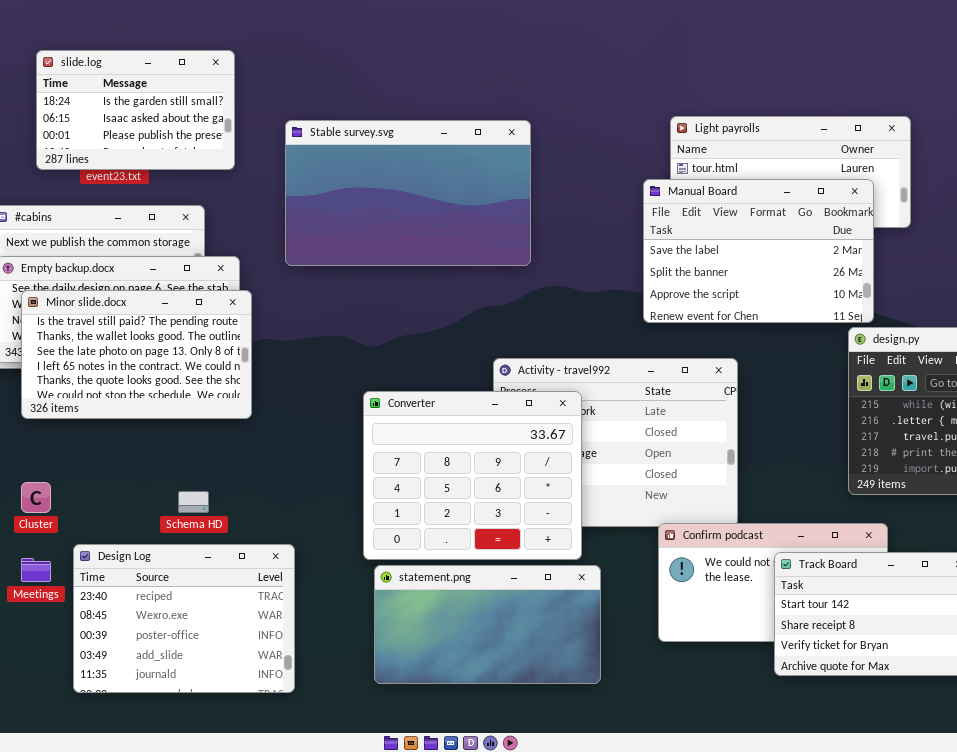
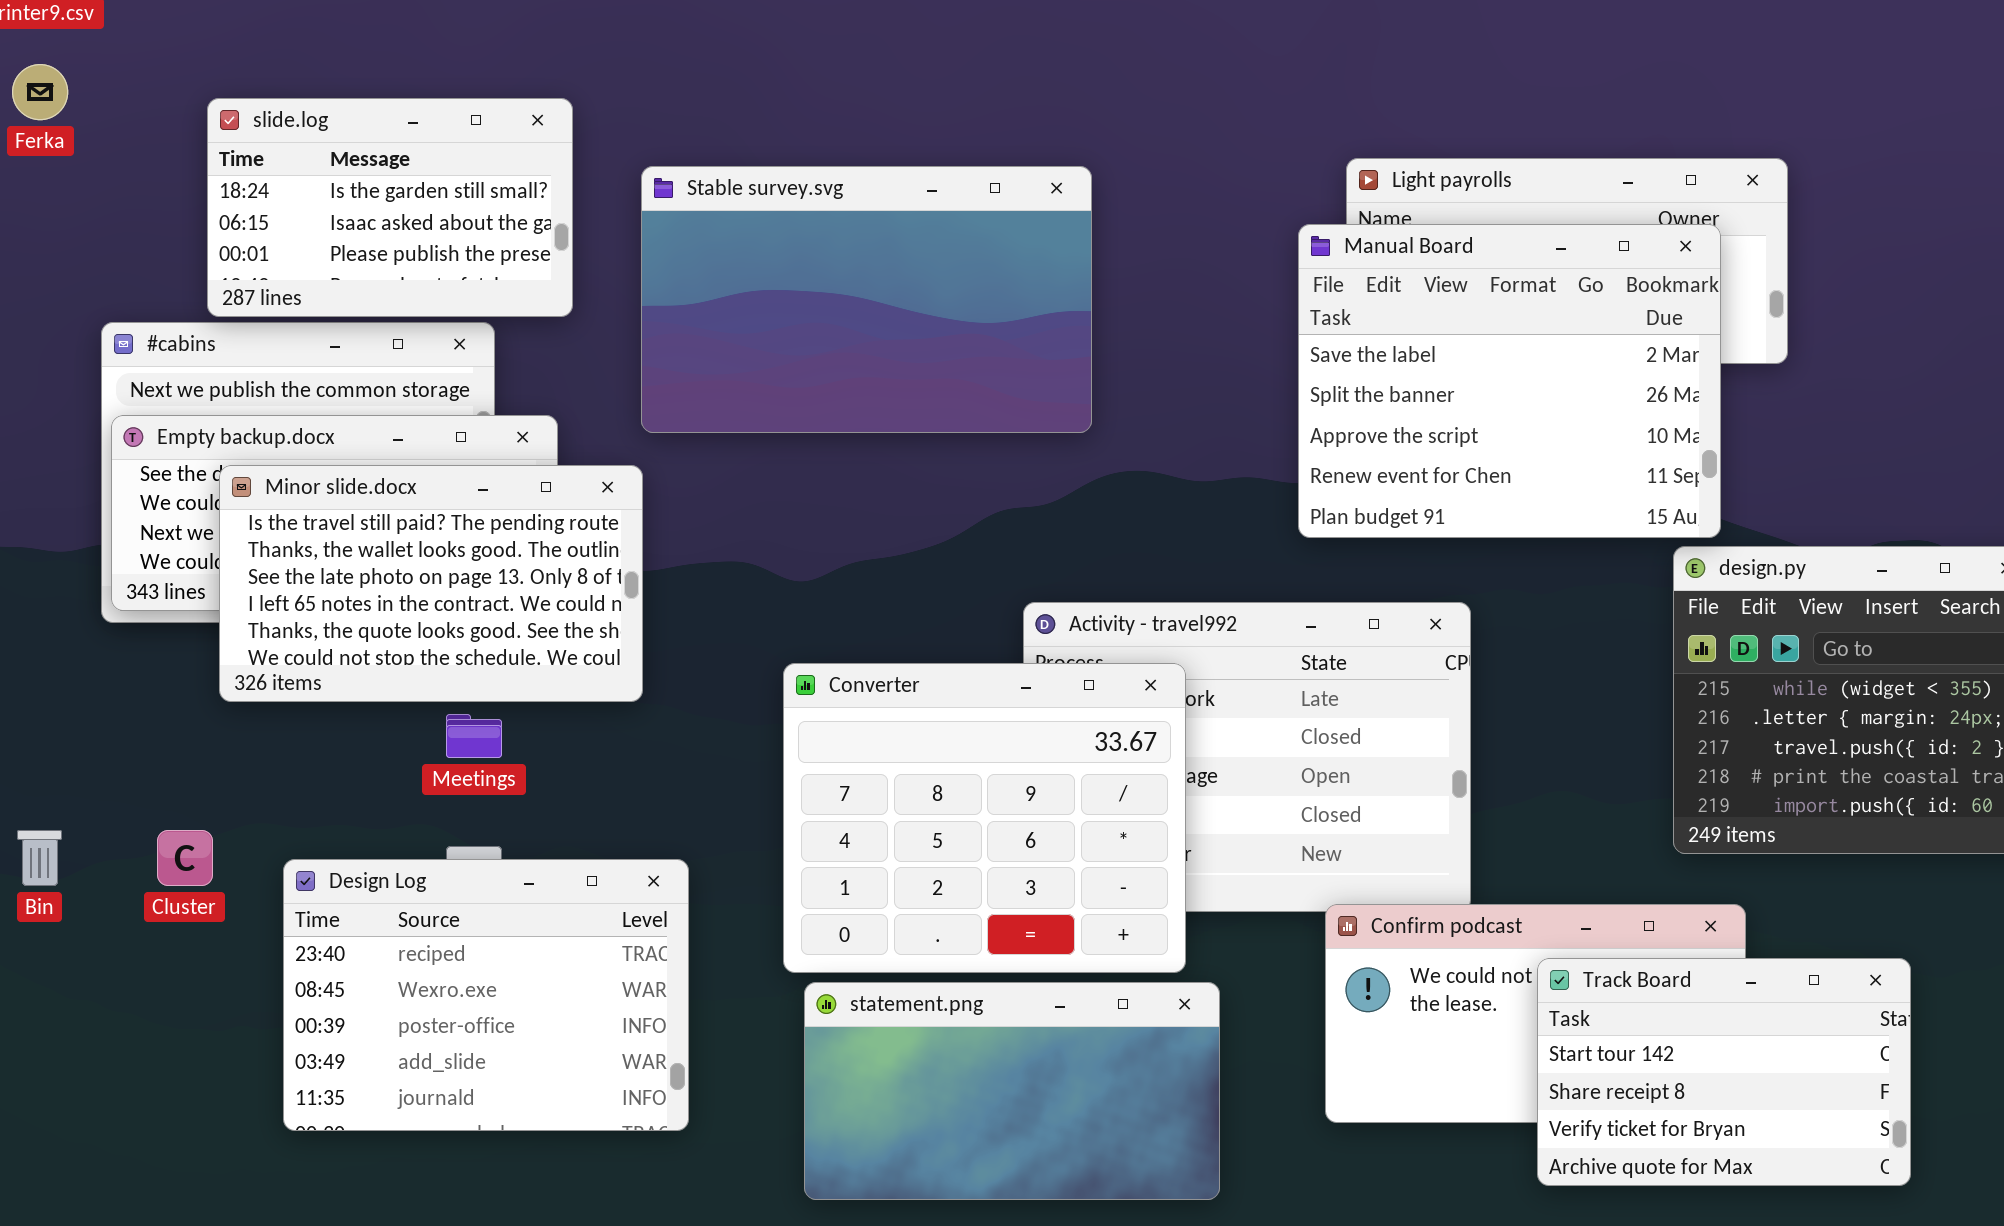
slide.log: [36,50,235,170] -> [207,98,573,317], moved
Manual Board: [643,179,874,323] -> [1298,224,1721,538], resized
Minor slide.docx: [21,290,252,419] -> [219,465,643,702], moved
Design Log: [73,544,295,693] -> [283,859,689,1131], moved
Meetings: [21,558,51,582] -> [446,714,502,758], moved

